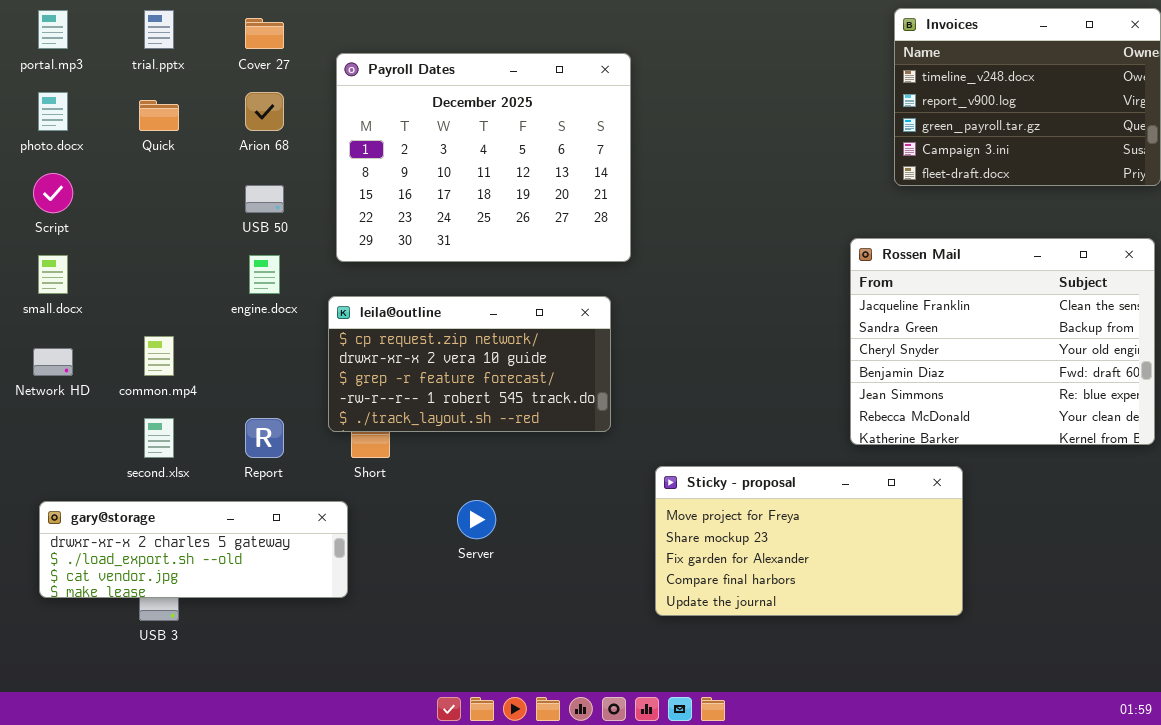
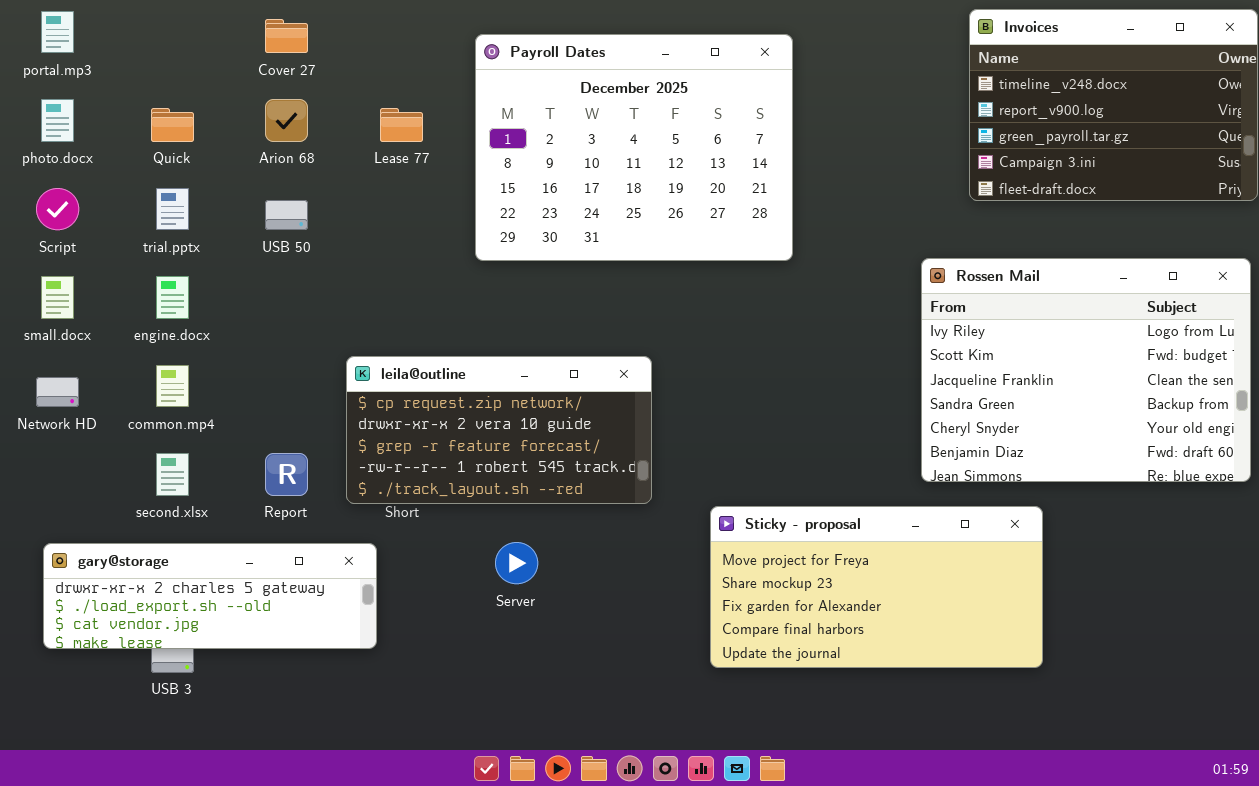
trial.pptx: [144,10,174,49] -> [156,188,189,230], moved
Payroll Dates: [336,53,631,262] -> [475,34,793,261], moved
Rossen Mail: [850,238,1155,445] -> [921,258,1251,482], scrolled up 2 rows
engine.docx: [249,255,280,294] -> [156,276,189,319], moved
leila@outline: [328,296,611,432] -> [346,356,652,504], moved

